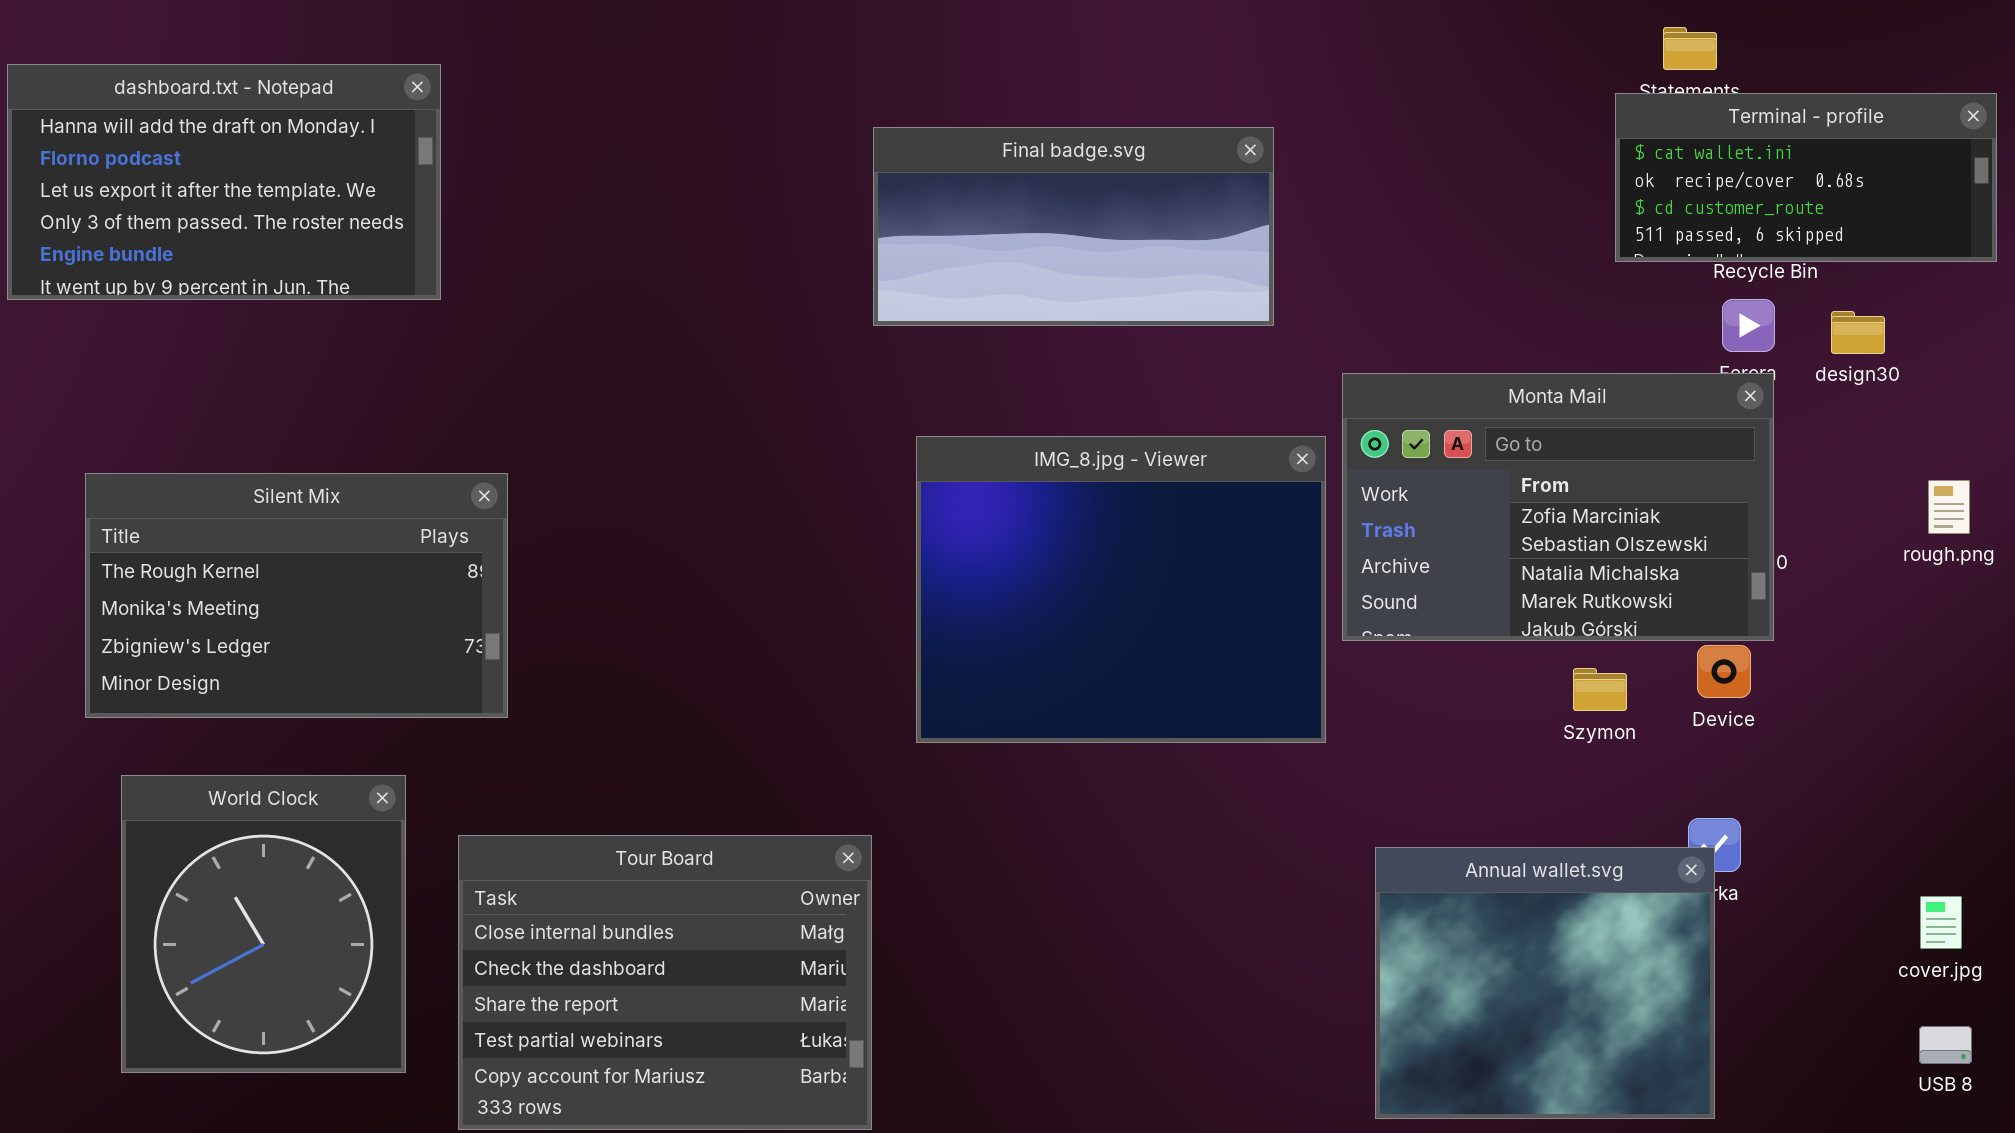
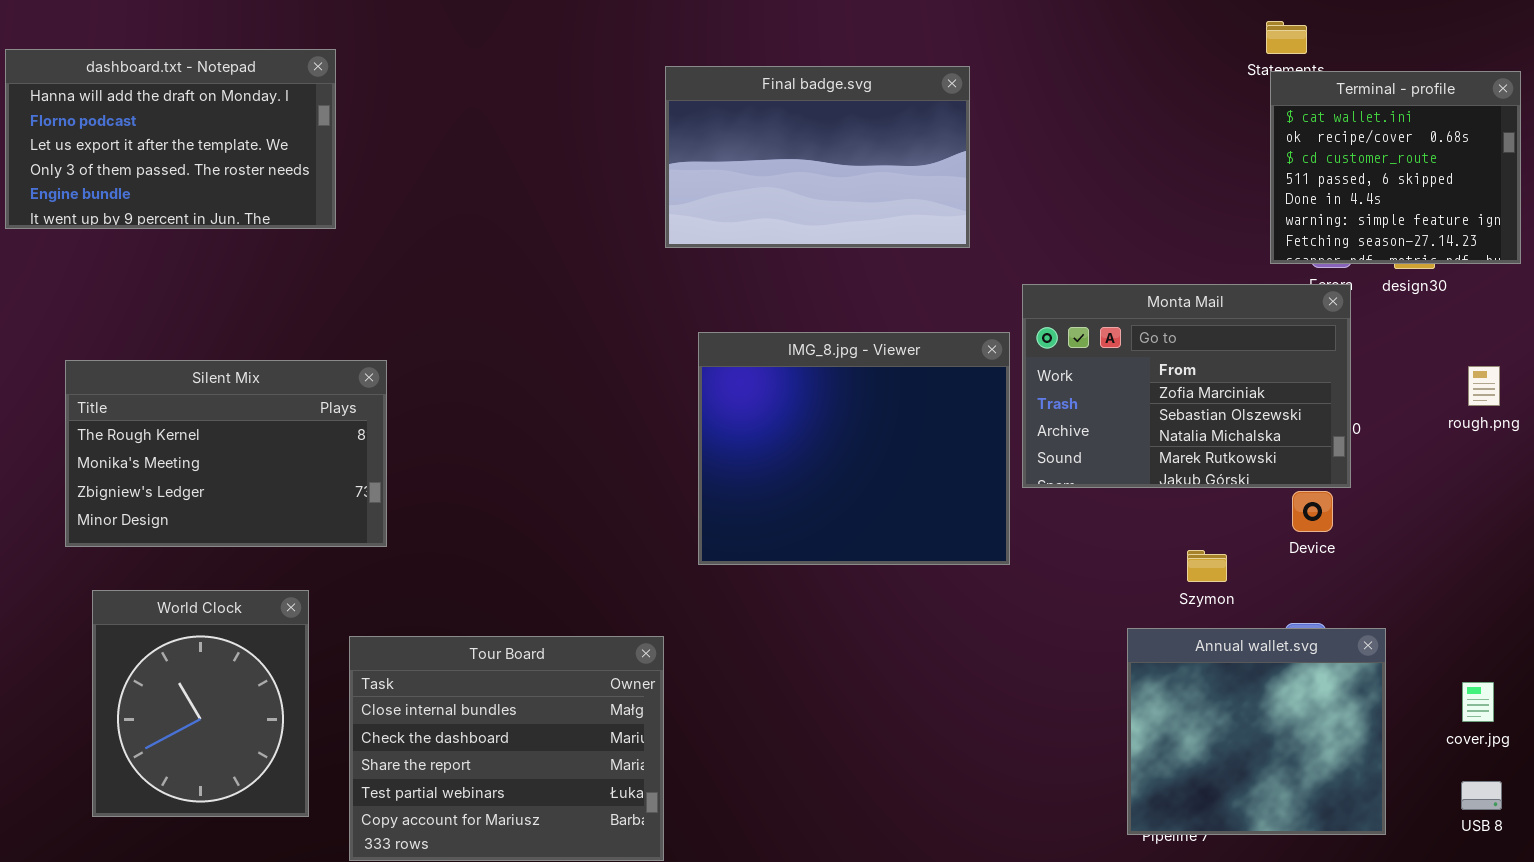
Terminal - profile: [1615,93,1997,262] -> [1270,71,1521,264], resized
Final badge.svg: [873,127,1274,326] -> [665,66,970,248], resized
Szymon: [1573,668,1627,711] -> [1187,550,1227,582], moved
Annual wallet.svg: [1375,847,1715,1119] -> [1127,628,1386,835], moved

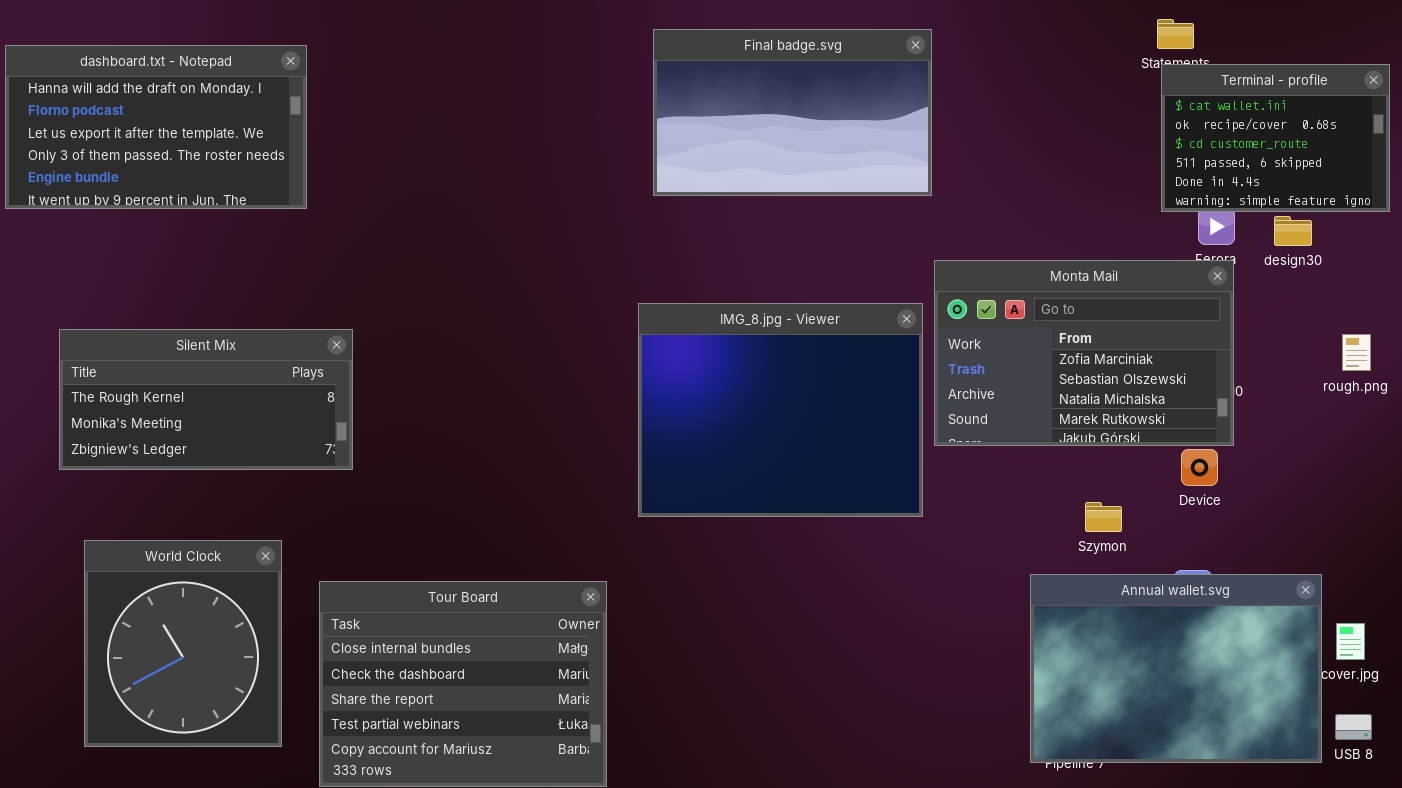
Final badge.svg: [665,66,970,248] -> [653,29,932,196], moved
Terminal - profile: [1270,71,1521,264] -> [1161,64,1390,212], resized
Silent Mix: [65,360,387,547] -> [59,329,353,470], resized
Annual wallet.svg: [1127,628,1386,835] -> [1030,574,1322,763], resized

